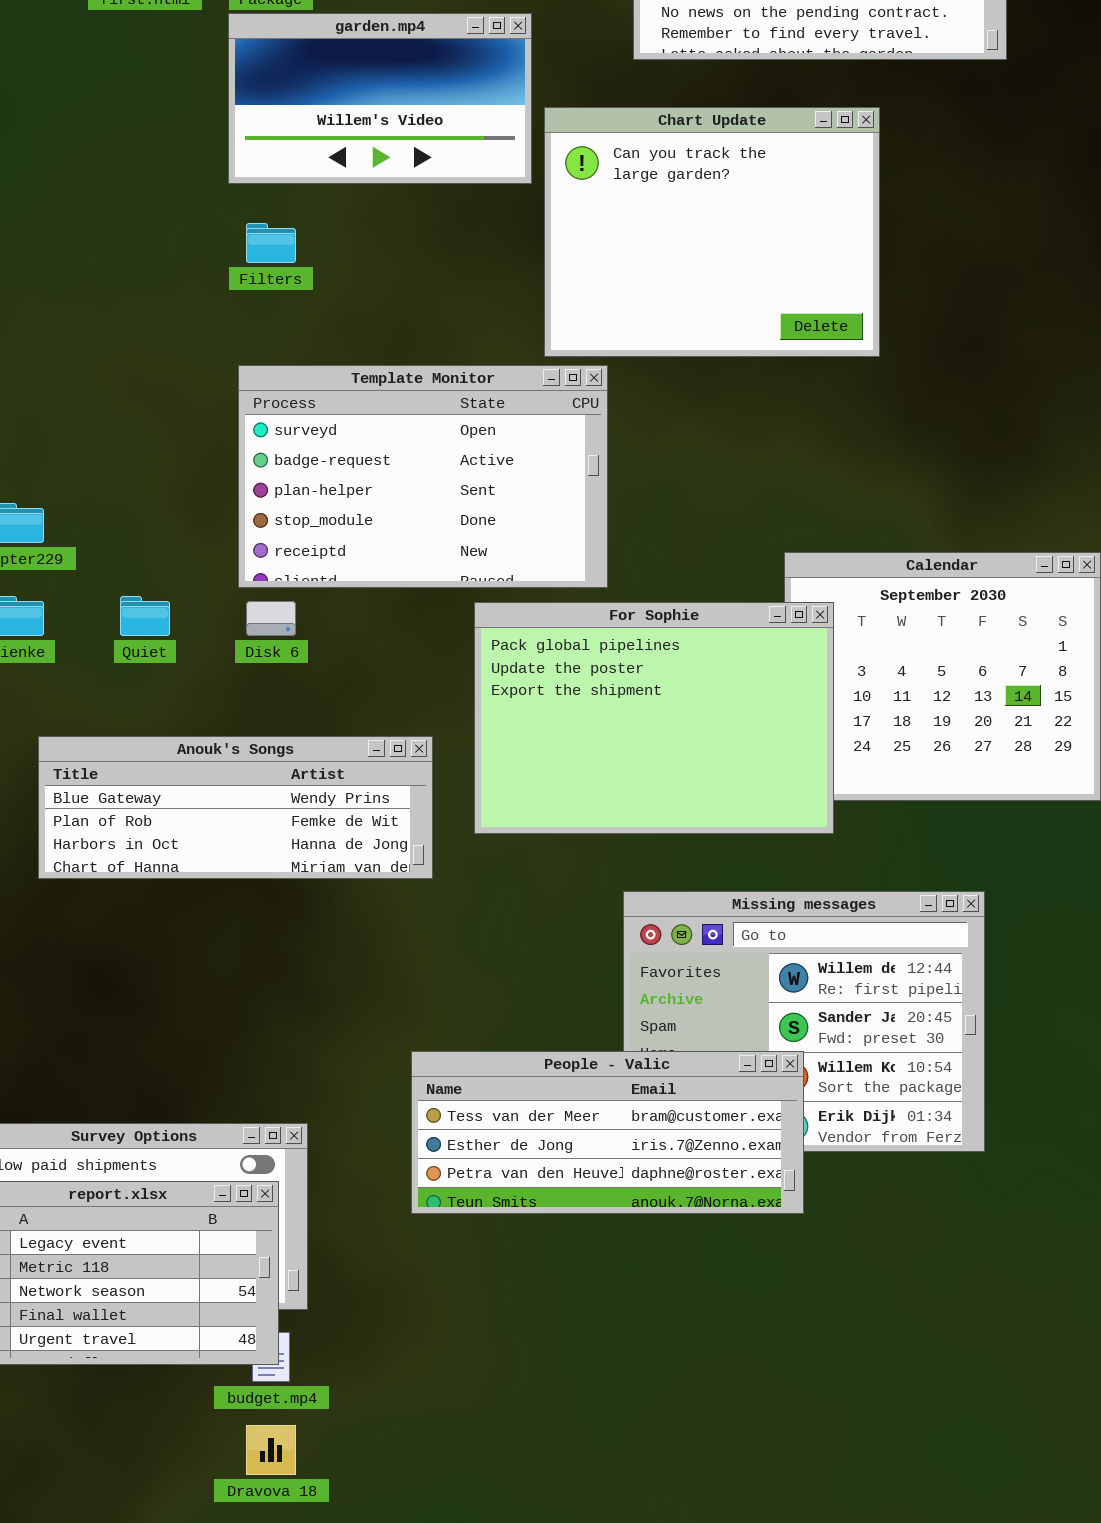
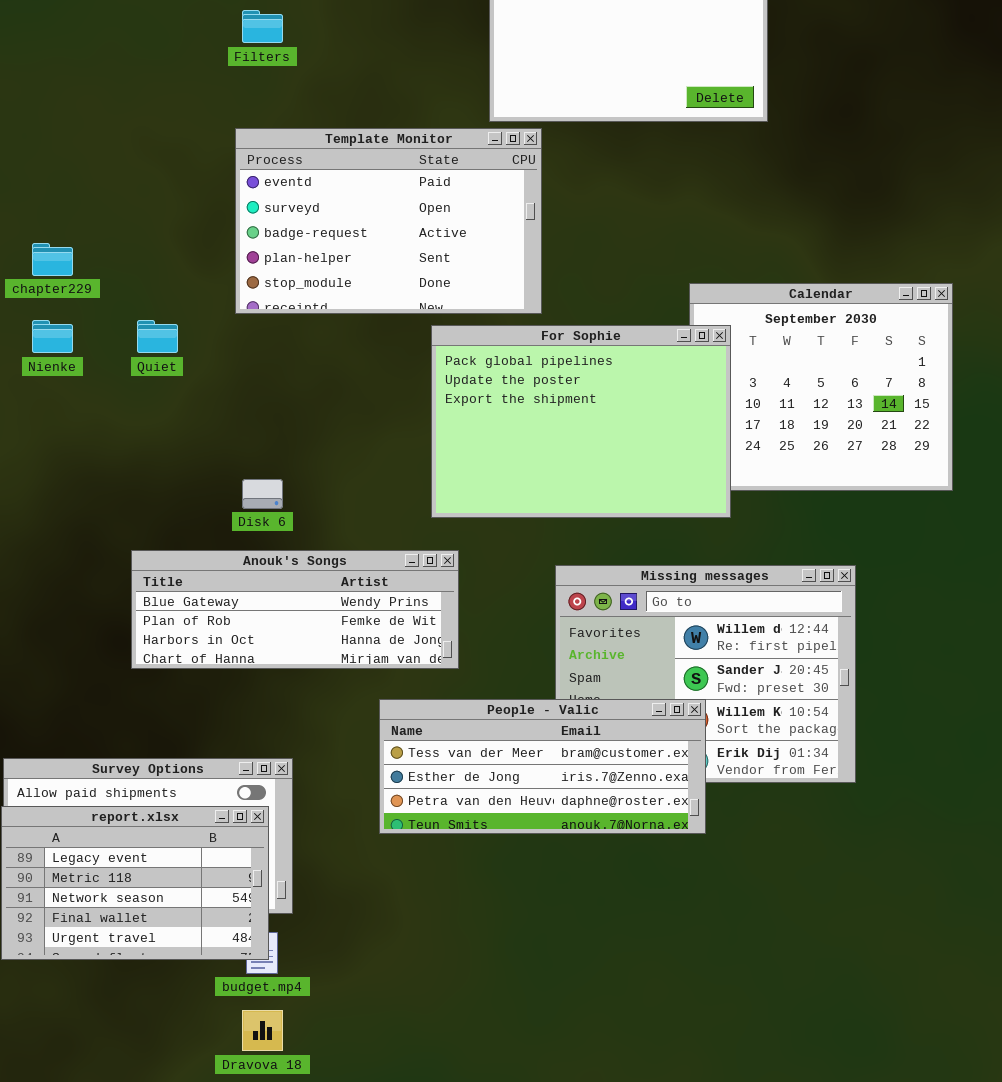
Template Monitor: [238,365,608,588] -> [235,128,542,314], scrolled up 1 row
Disk 6: [246,601,296,636] -> [242,479,283,509], moved
Anouk's Songs: [38,736,433,879] -> [131,550,459,669], moved

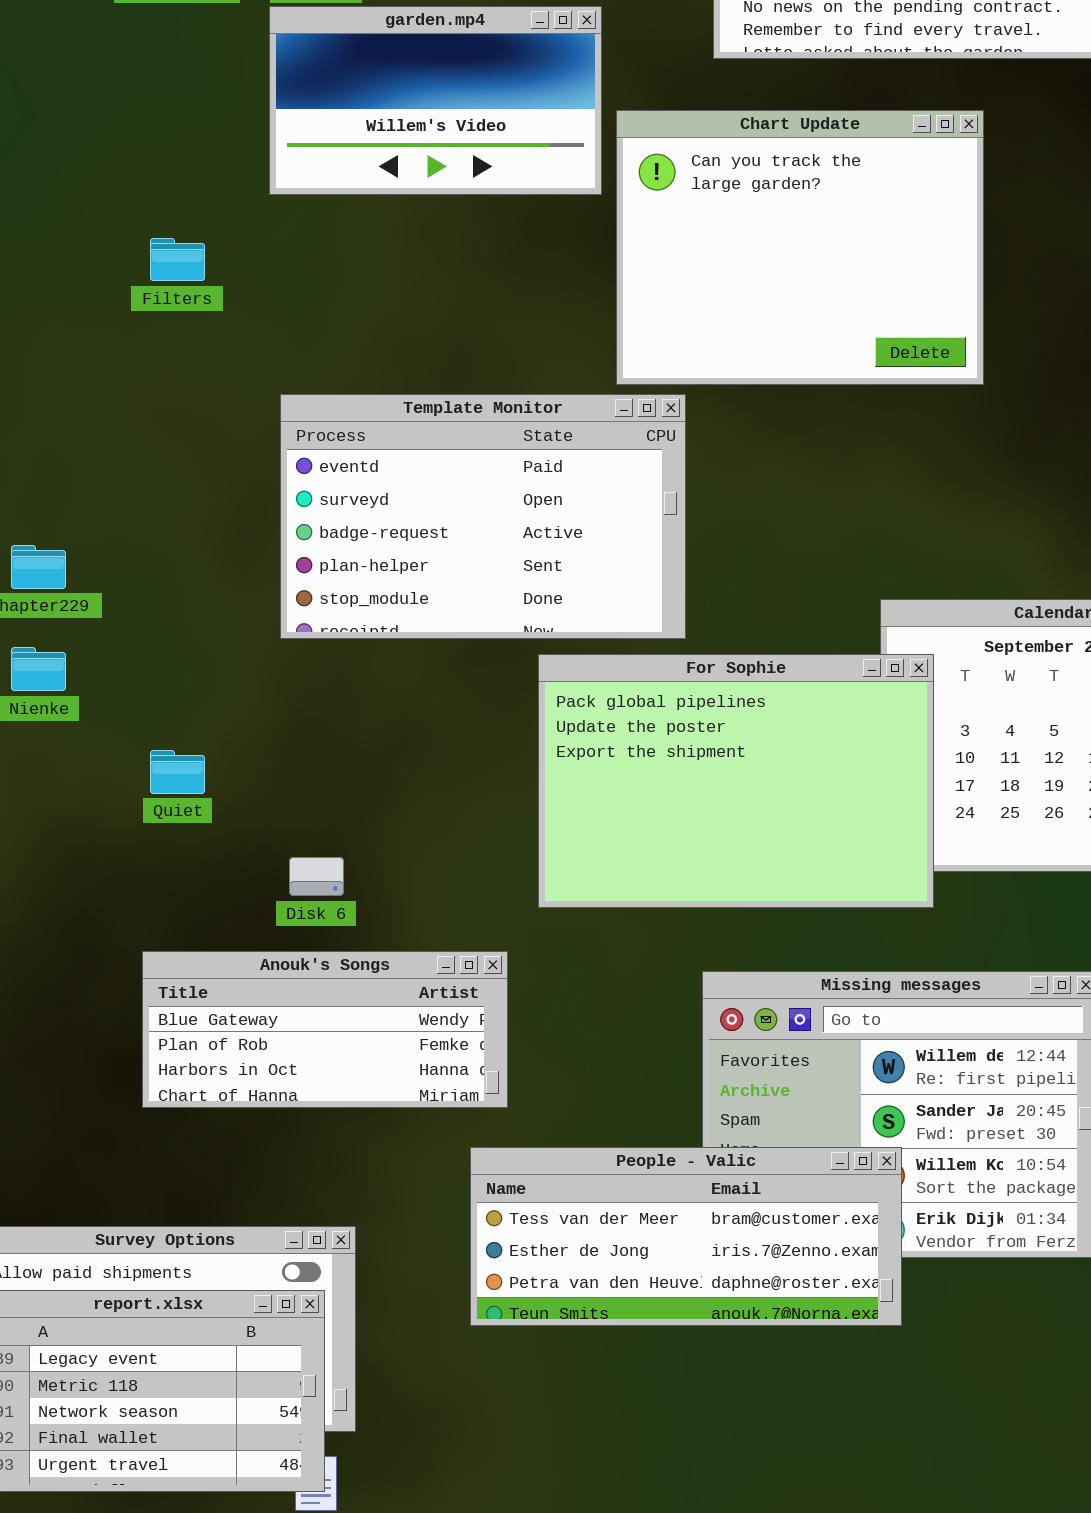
Filters: [242,10,283,43] -> [150,238,205,281], moved
Quiet: [137,320,178,353] -> [150,750,205,794], moved
Anouk's Songs: [131,550,459,669] -> [142,951,508,1108], resized

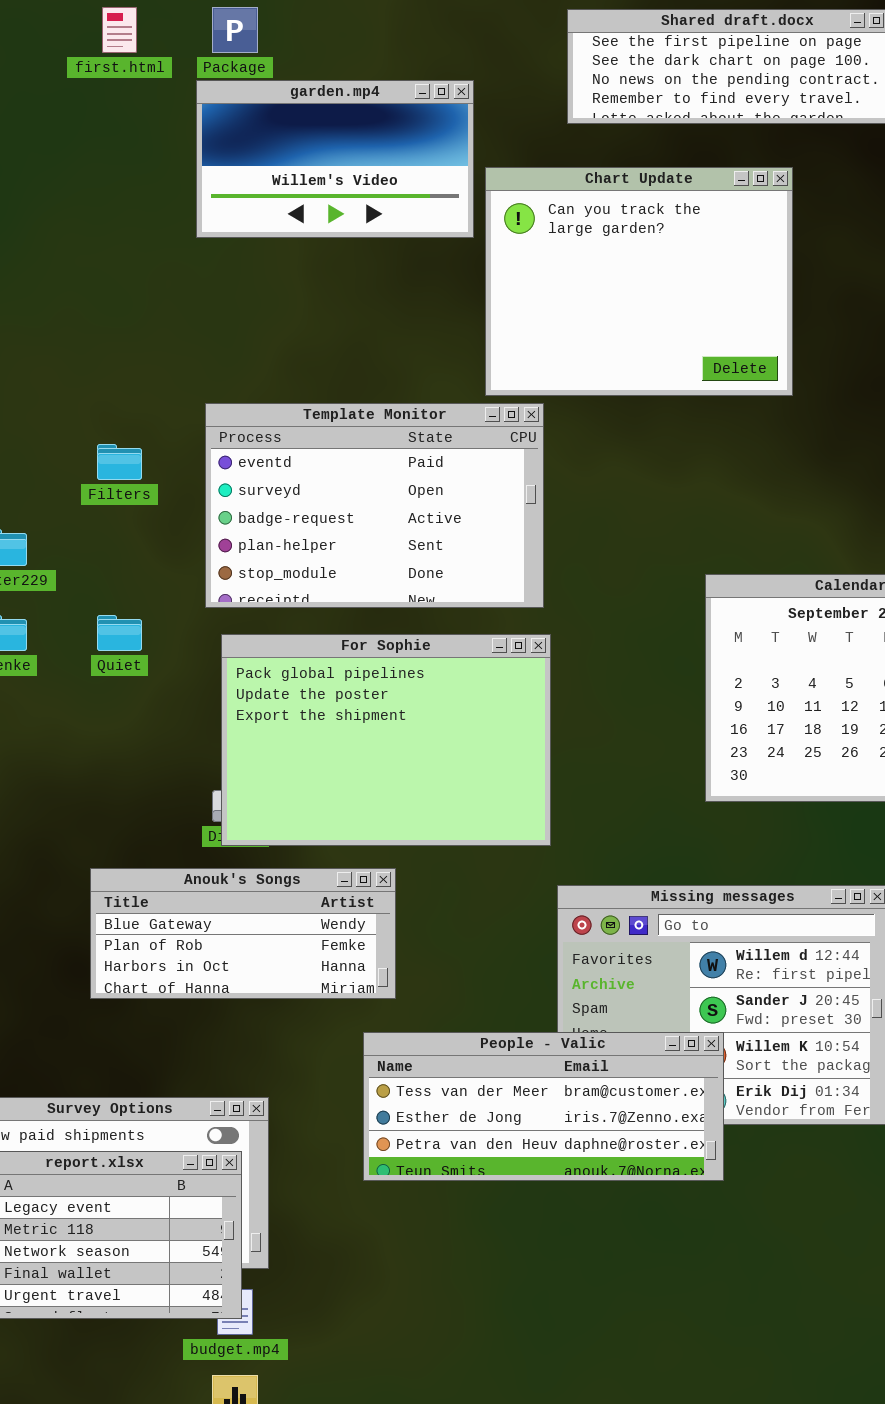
Filters: [150,238,205,281] -> [97,444,142,480], moved
For Sophie: [538,654,934,908] -> [221,634,551,846], moved
Quiet: [150,750,205,794] -> [97,615,142,651], moved

